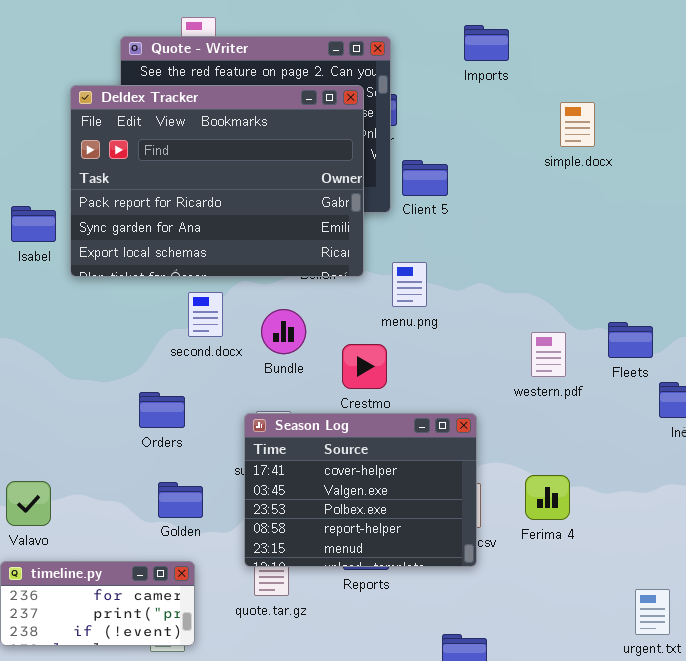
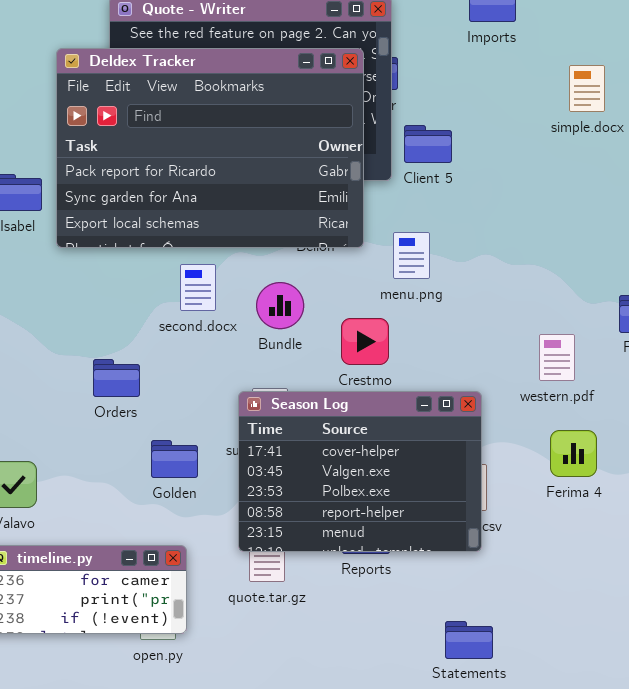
western.pdf: [531,332,566,377] -> [539,334,575,381], moved
Orders: [139,392,185,428] -> [93,359,140,397], moved
Ferima 4: [525,475,570,520] -> [550,430,597,477], moved
Golden: [158,482,203,518] -> [151,440,198,478], moved

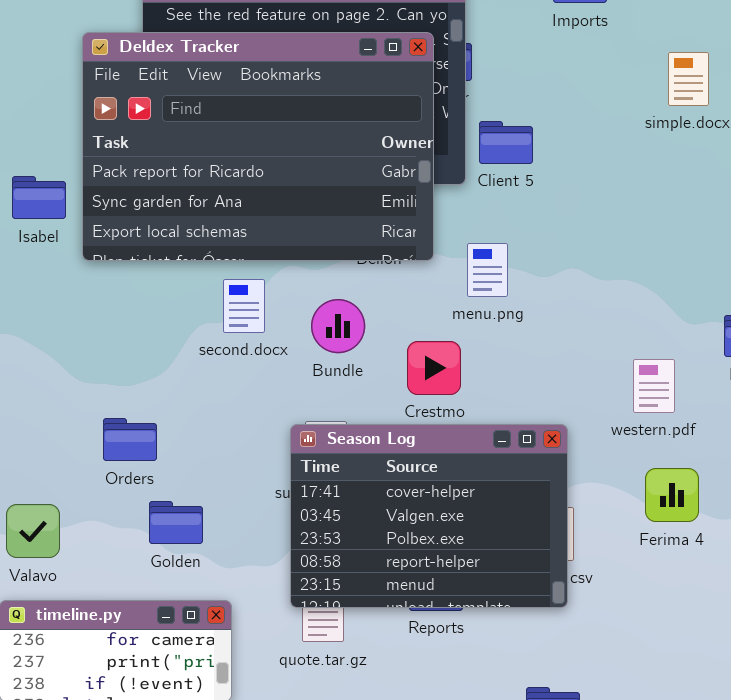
Orders: [93,359,140,397] -> [103,418,157,461], moved
Golden: [151,440,198,478] -> [149,501,203,544], moved

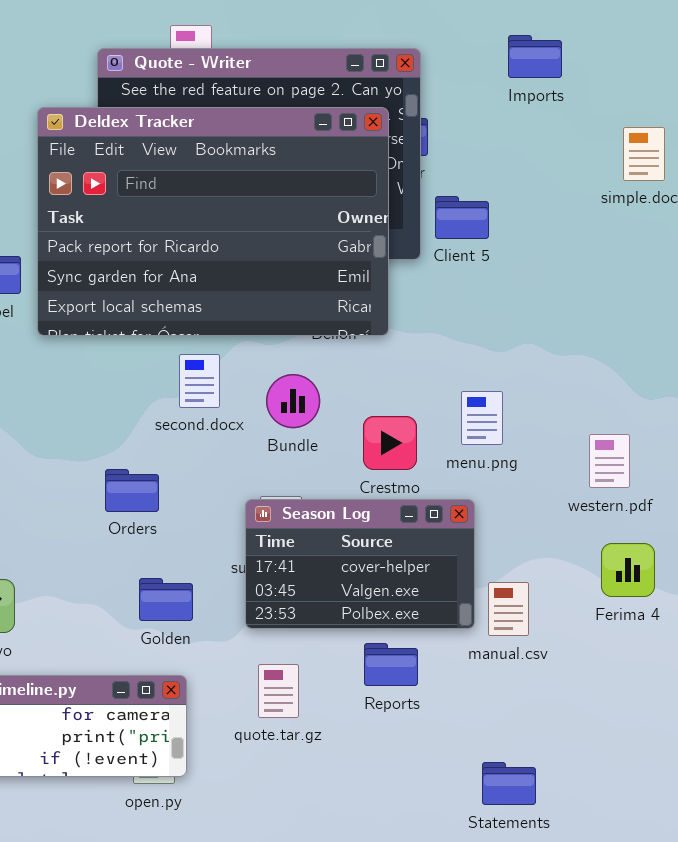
menu.png: [467,243,508,297] -> [461,391,503,445], moved
Orders: [103,418,157,461] -> [105,469,159,512], moved
Season Log: [290,424,568,608] -> [245,499,475,629], resized
Golden: [149,501,203,544] -> [139,578,193,621], moved

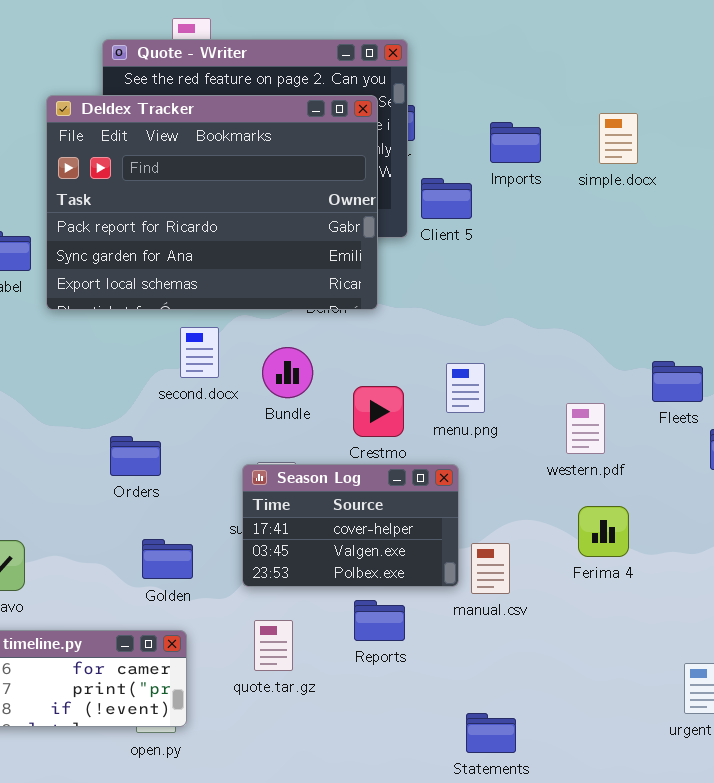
Imports: [508,35,562,78] -> [490,122,541,163], moved

